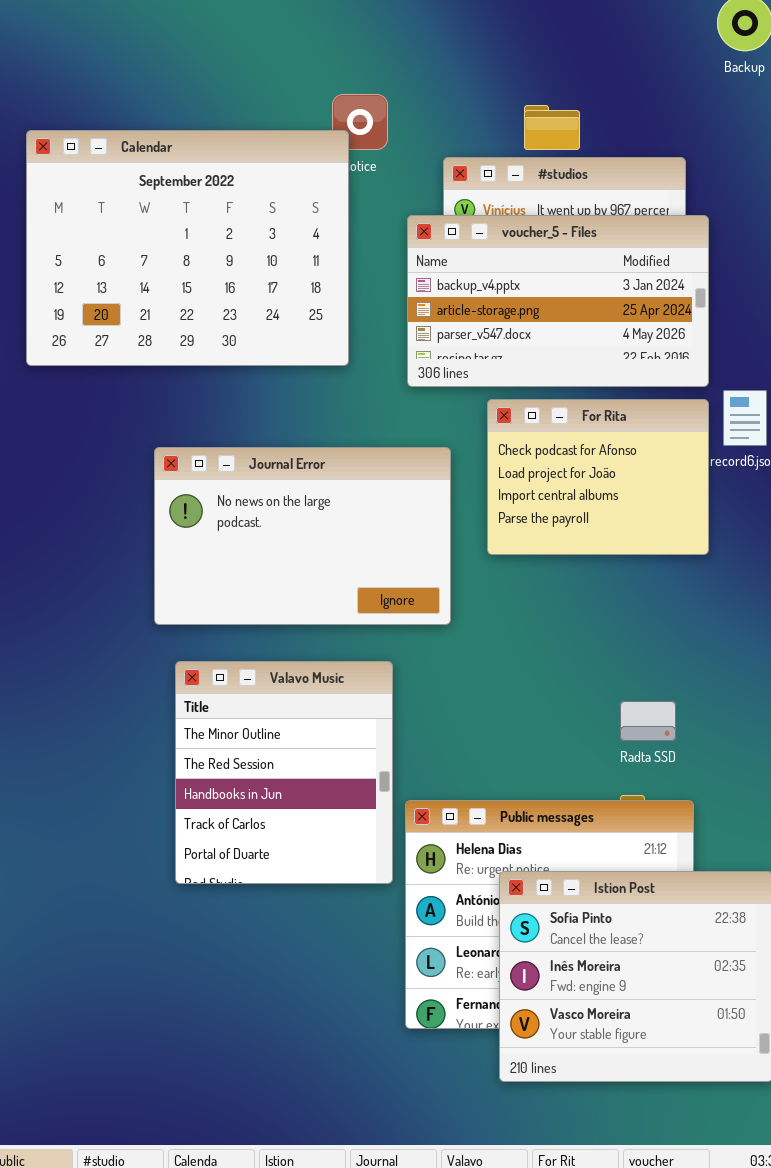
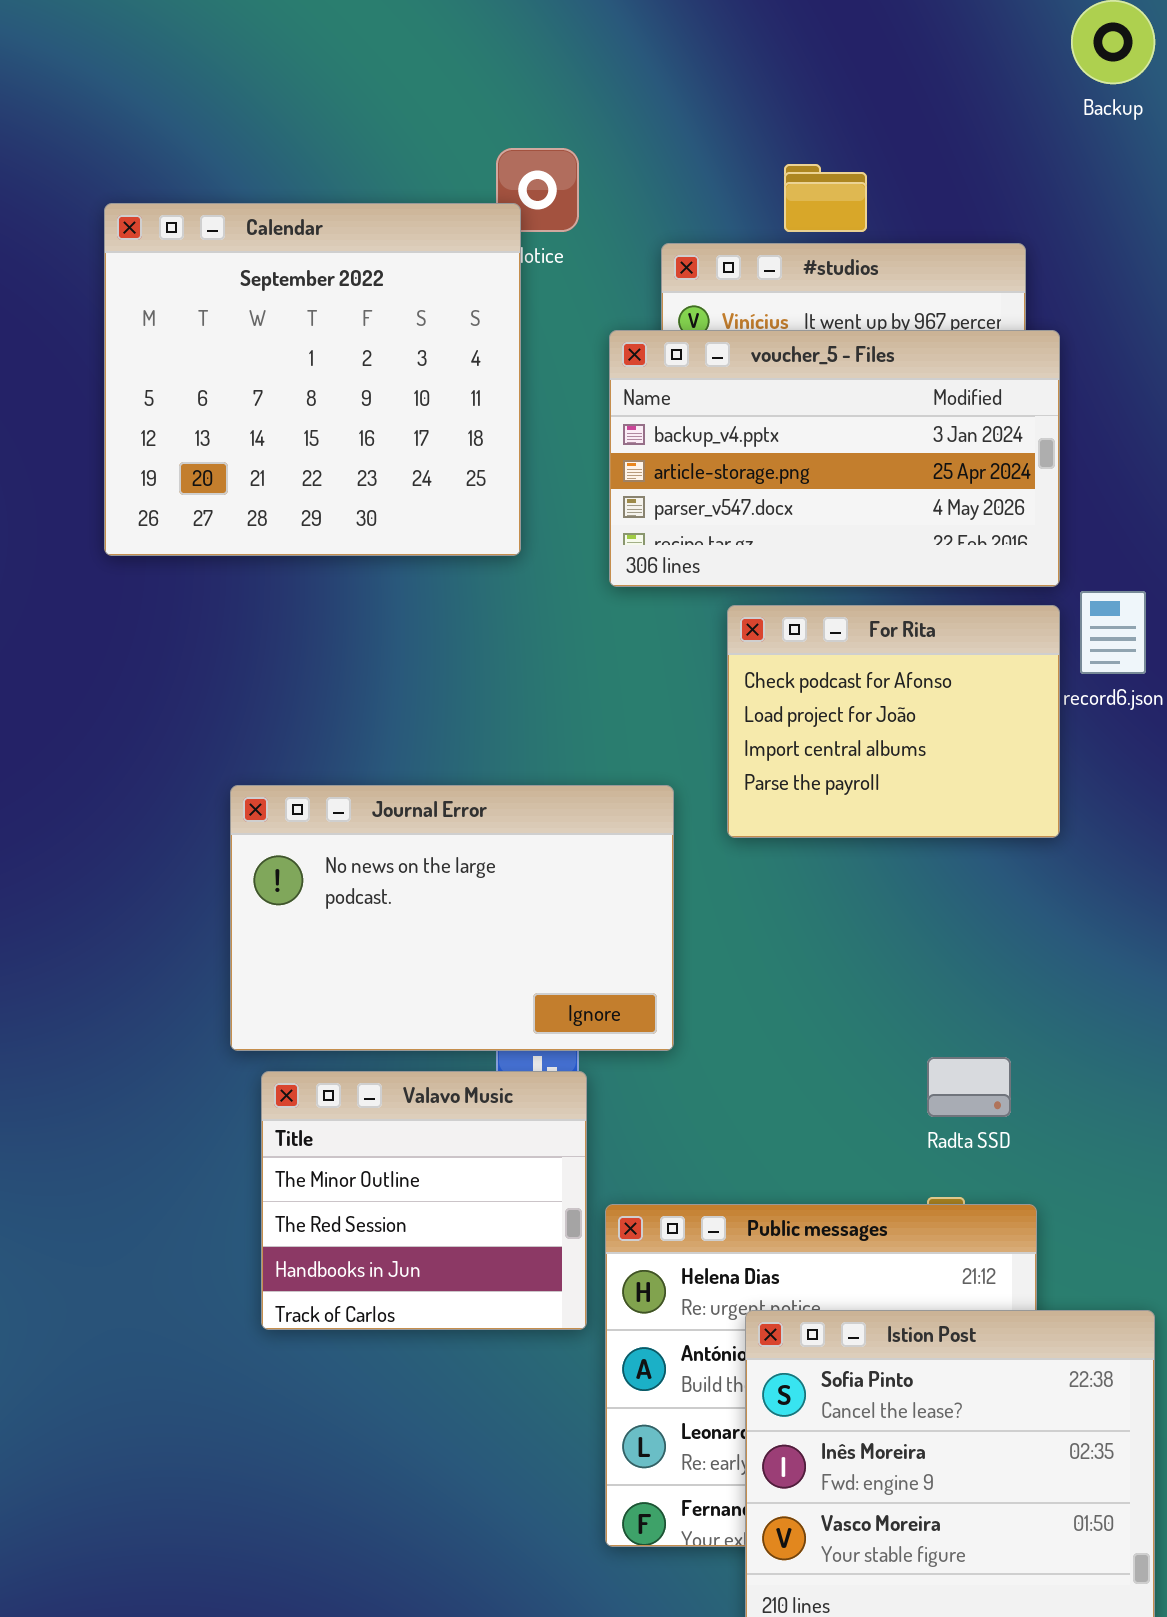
Calendar: [26,130,349,366] -> [104,203,521,556], resized
Journal Error: [154,447,451,625] -> [230,785,674,1051], moved
Valavo Music: [175,661,393,884] -> [261,1071,587,1330], resized

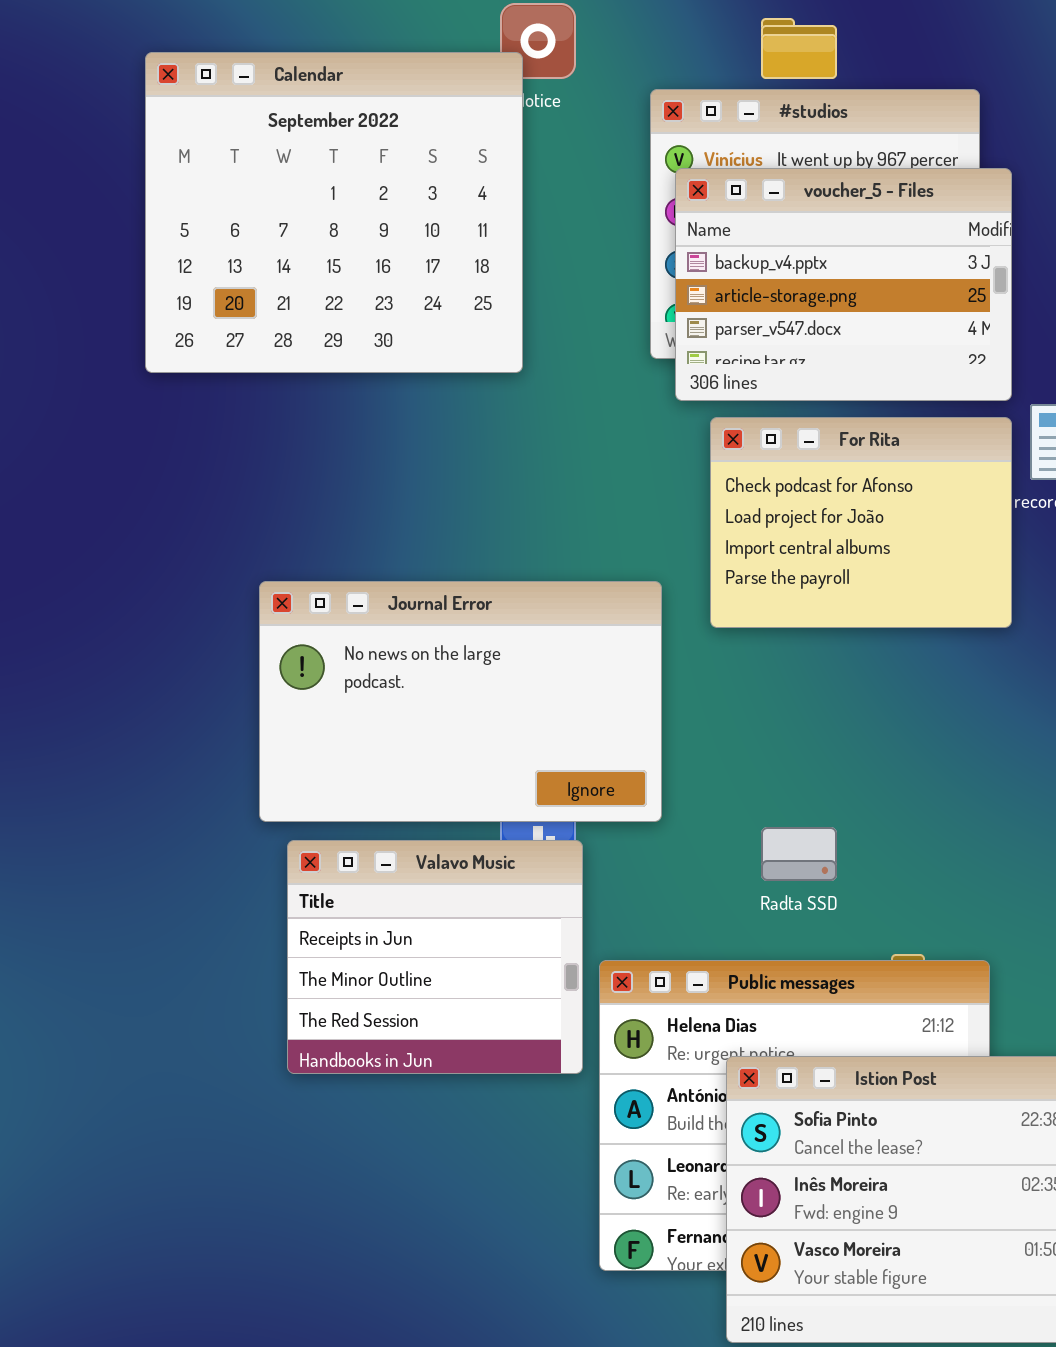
voucher_5 - Files: [609,330,1060,587] -> [675,168,1012,401], resized
Radta SSD: [927,1057,1011,1117] -> [761,827,837,881], moved
Valavo Music: [261,1071,587,1330] -> [287,840,583,1074], scrolled up 1 row

